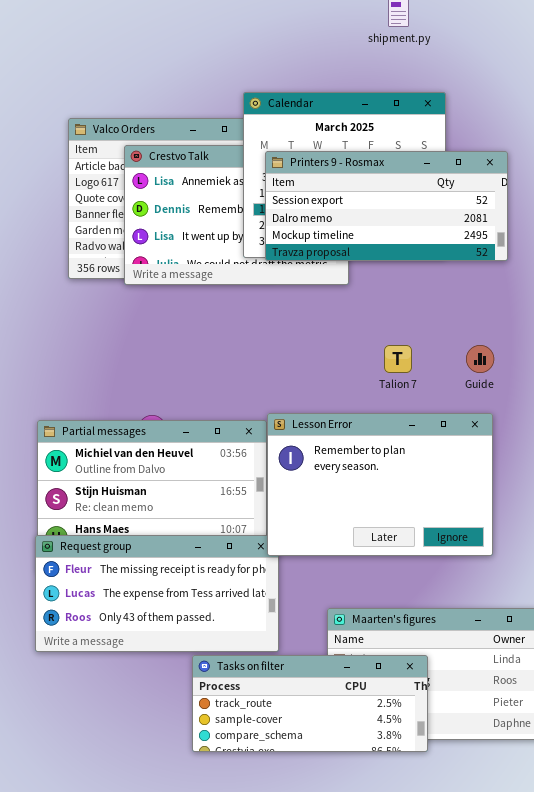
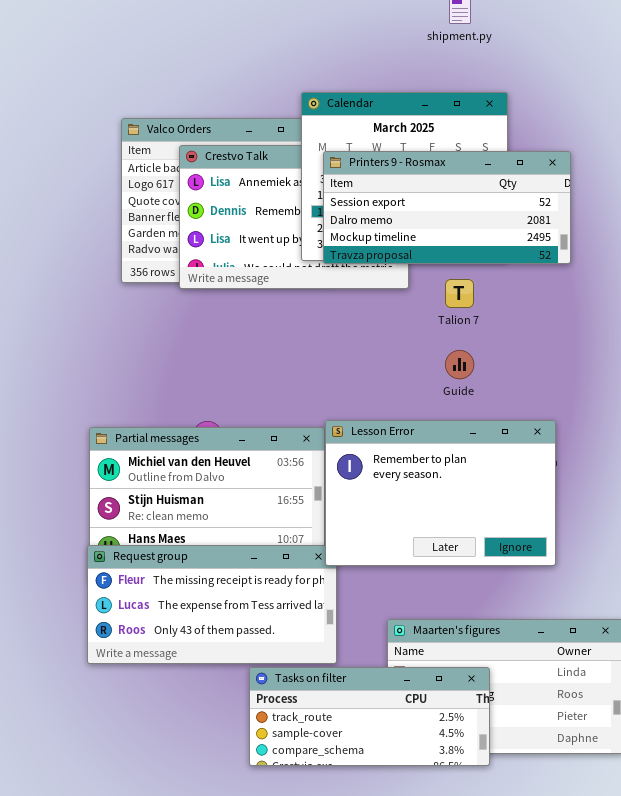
Talion 7: [384,345,412,373] -> [445,279,474,308], moved
Guide: [466,345,494,373] -> [445,350,474,379], moved

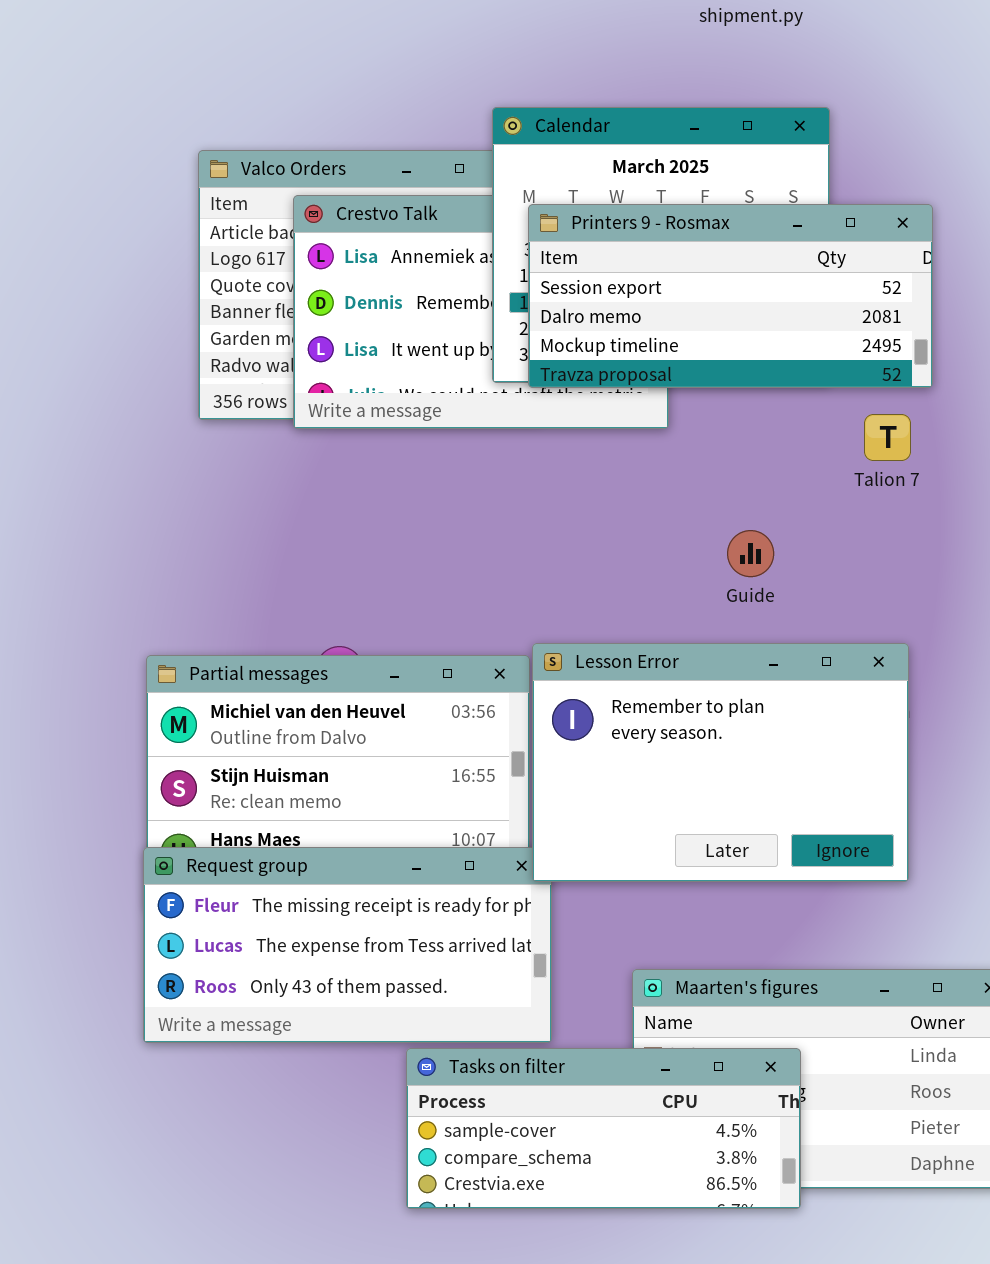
Talion 7: [445,279,474,308] -> [864,414,911,461], moved
Tasks on filter: [249,667,490,766] -> [406,1048,801,1209], scrolled down 1 row

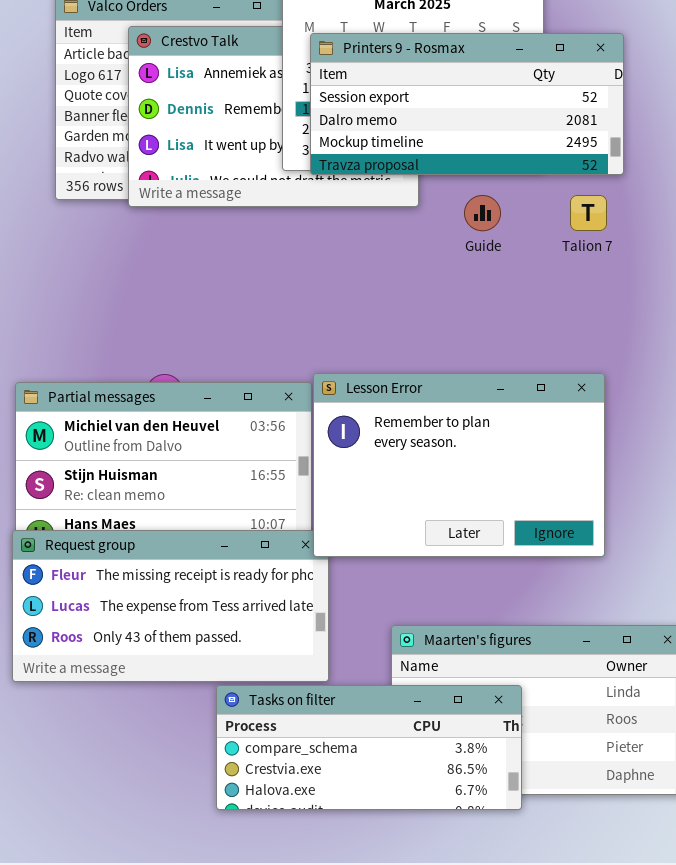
Guide: [727,530,774,577] -> [464,195,501,231], moved
Tasks on filter: [406,1048,801,1209] -> [216,685,522,810], scrolled down 1 row

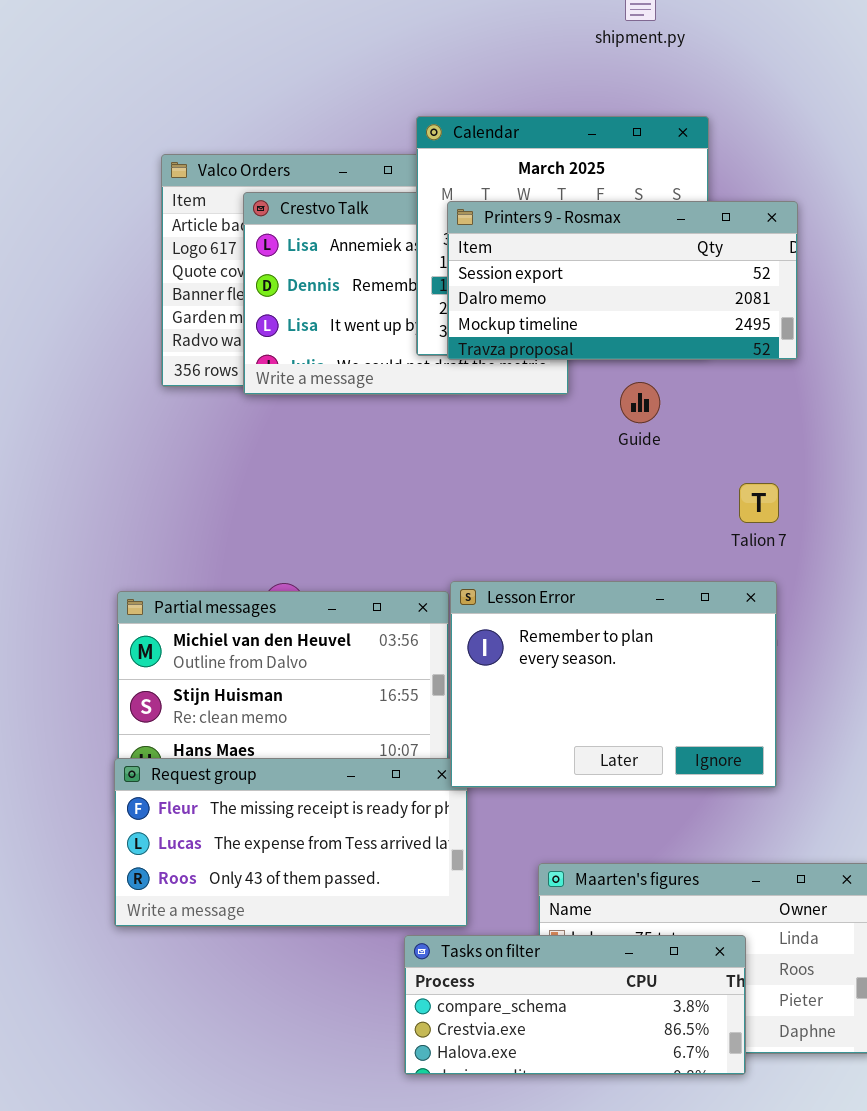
Talion 7: [570,195,607,231] -> [739,483,779,523], moved
Tasks on filter: [216,685,522,810] -> [404,935,746,1075], moved

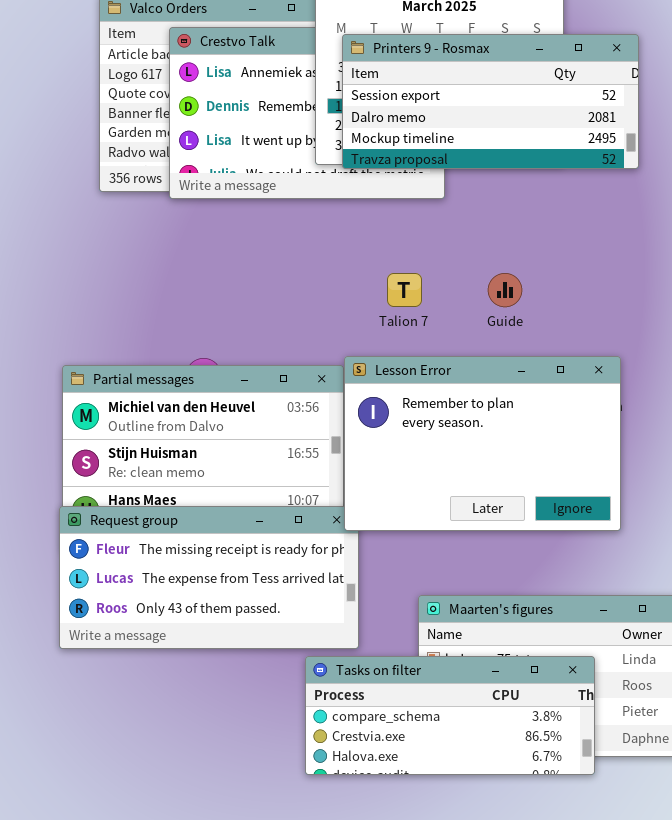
Guide: [620,382,660,423] -> [488,273,522,307], moved
Talion 7: [739,483,779,523] -> [387,273,422,307], moved

